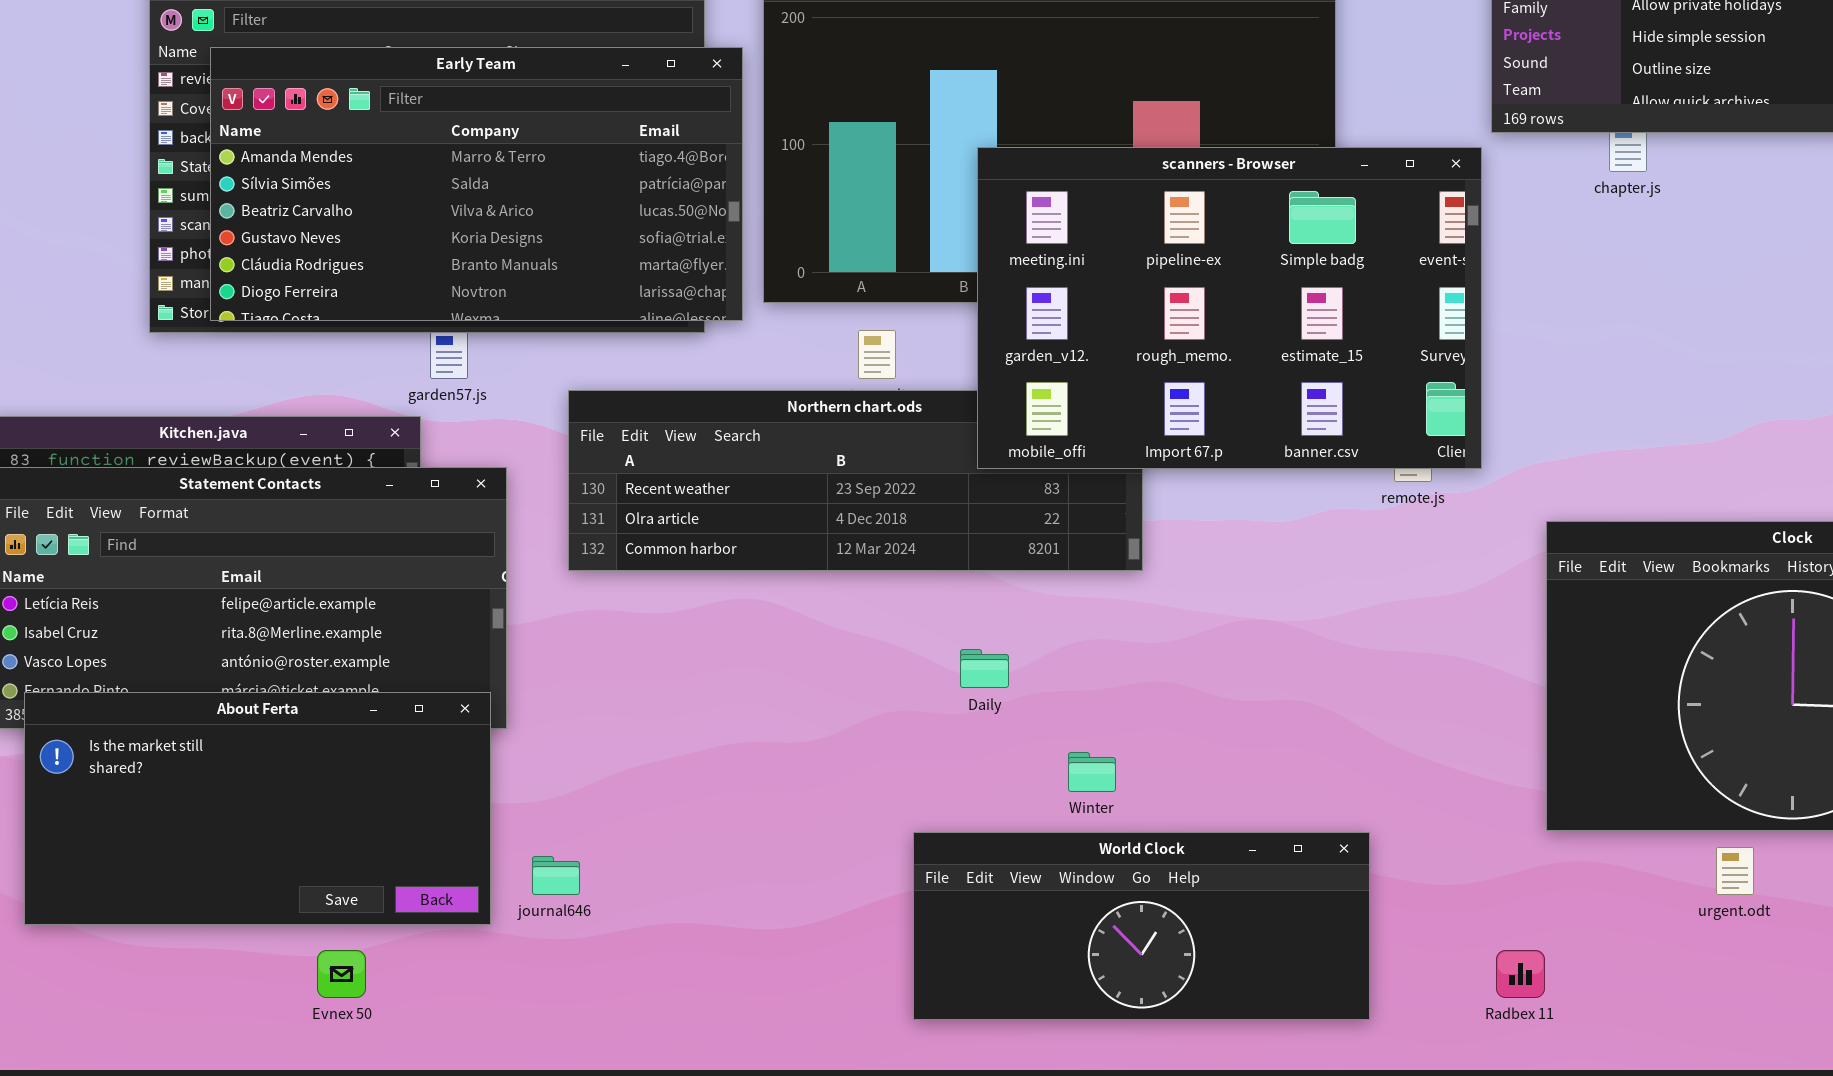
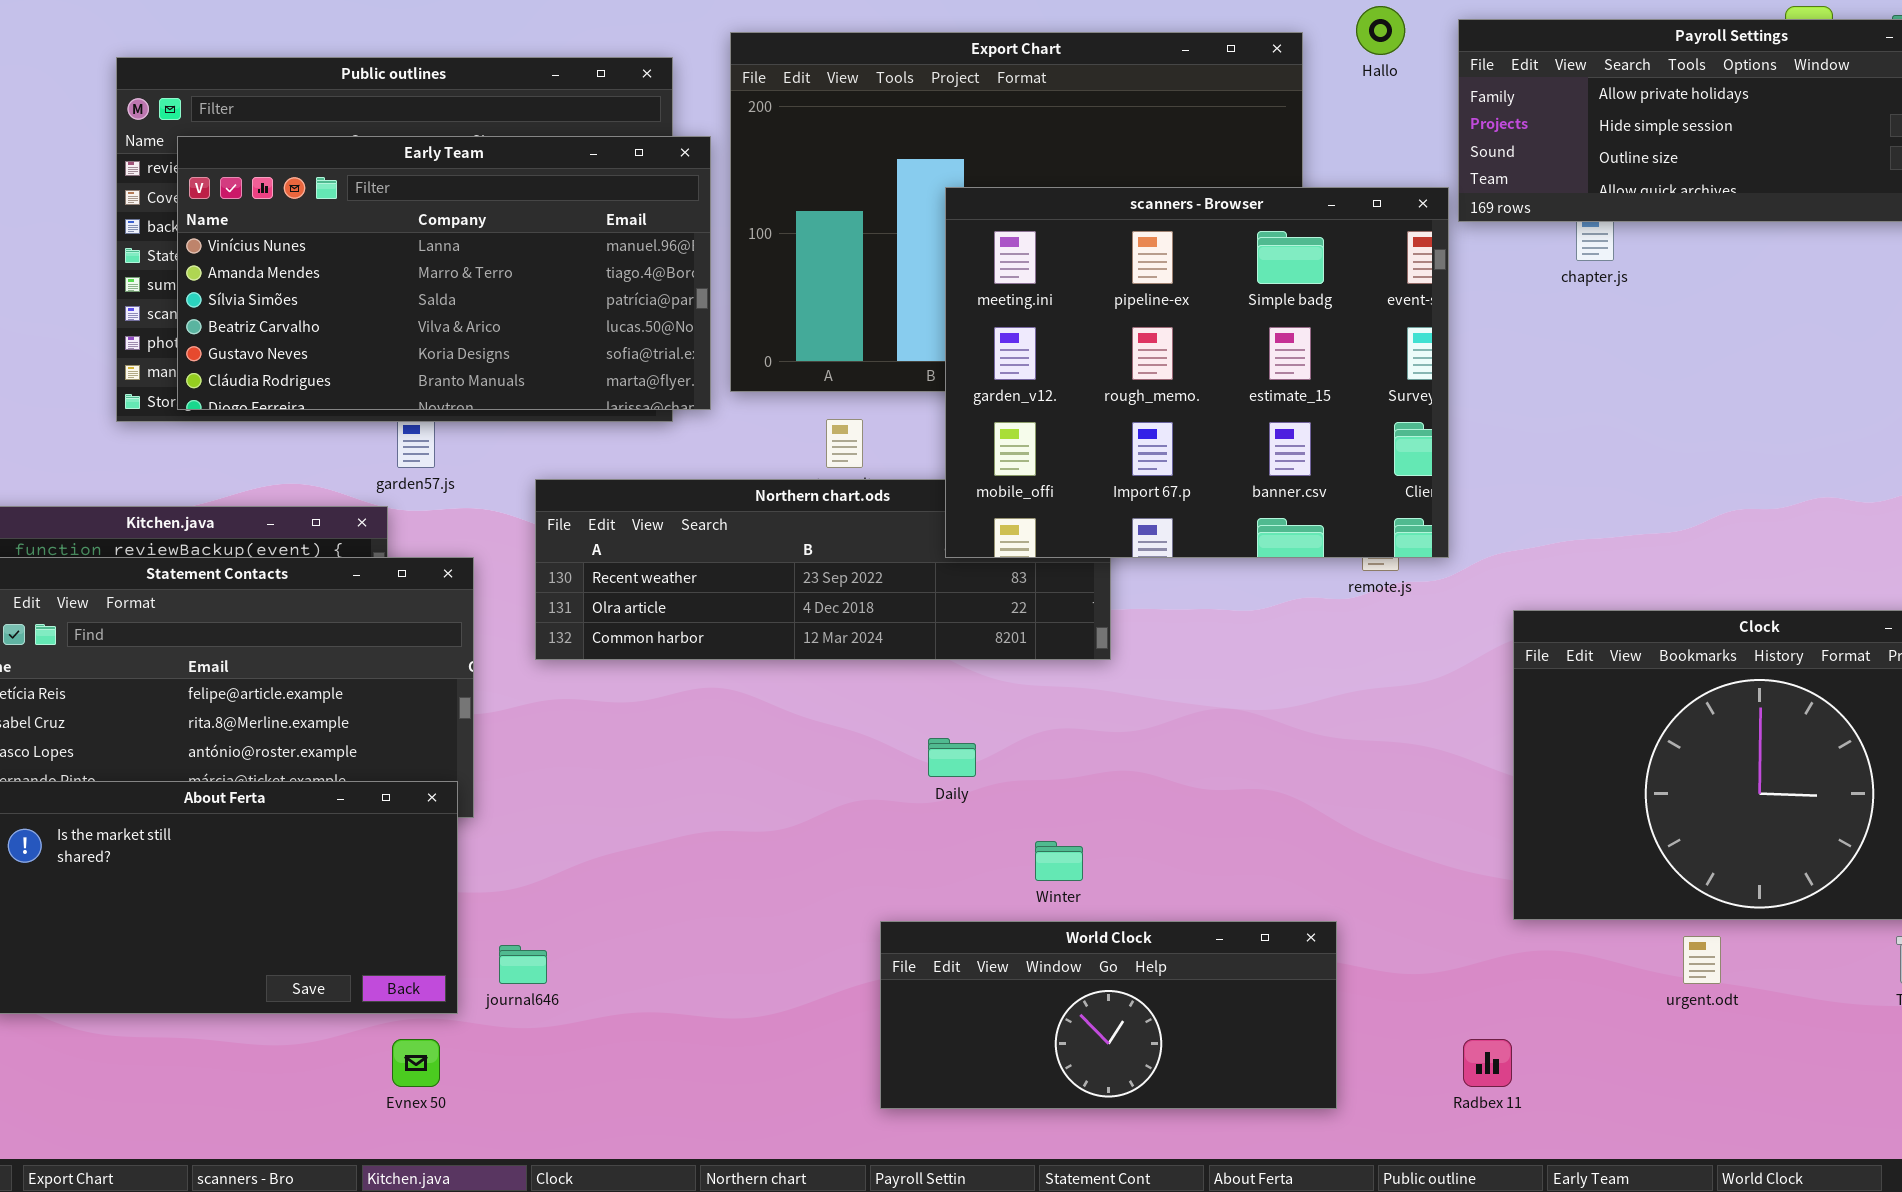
Early Team: [210,47,743,321] -> [177,136,711,410], scrolled up 1 row
scanners - Browser: [977,147,1482,469] -> [945,187,1449,558], resized
Evnex 50: [317,950,366,998] -> [392,1039,440,1087], moved

